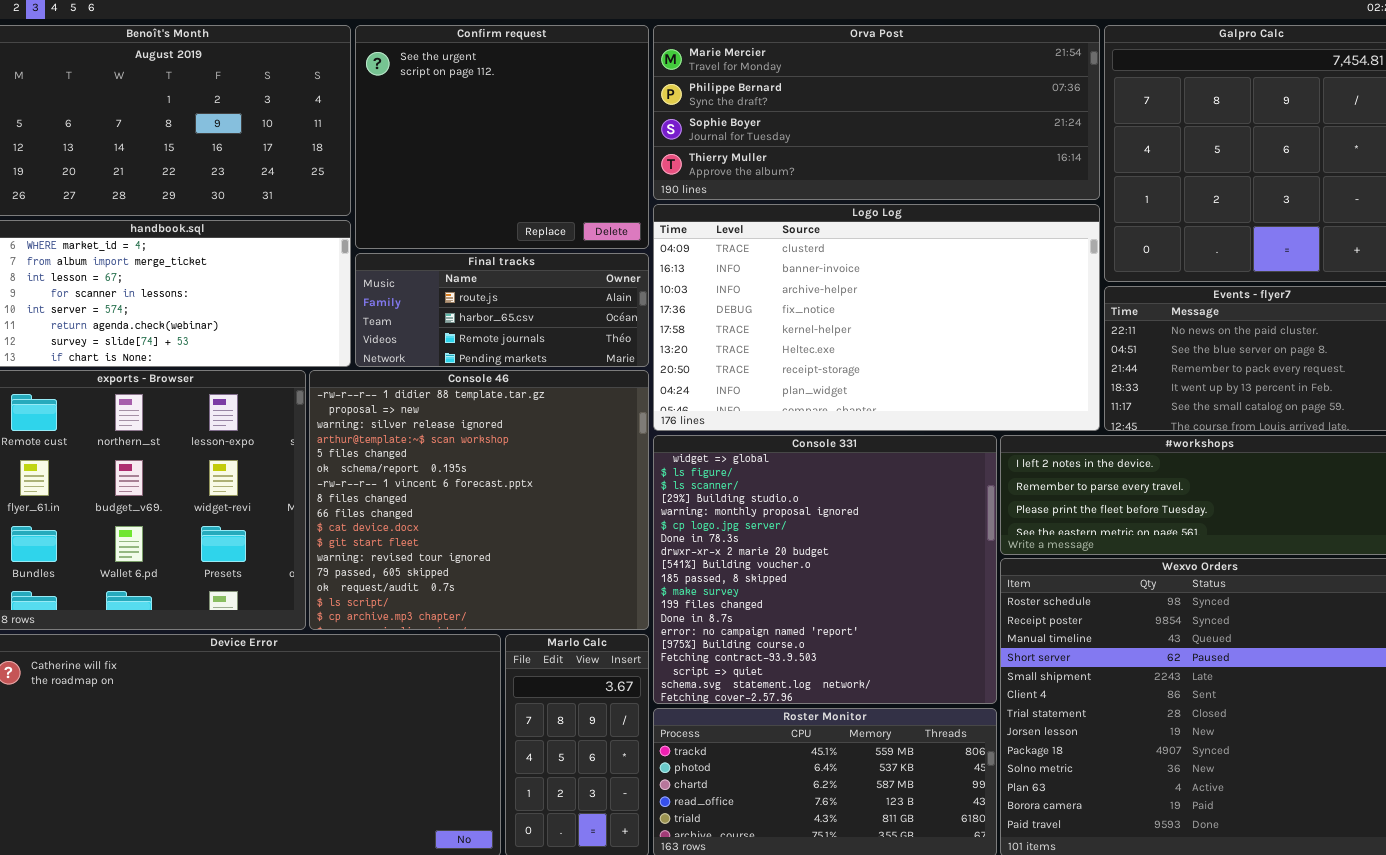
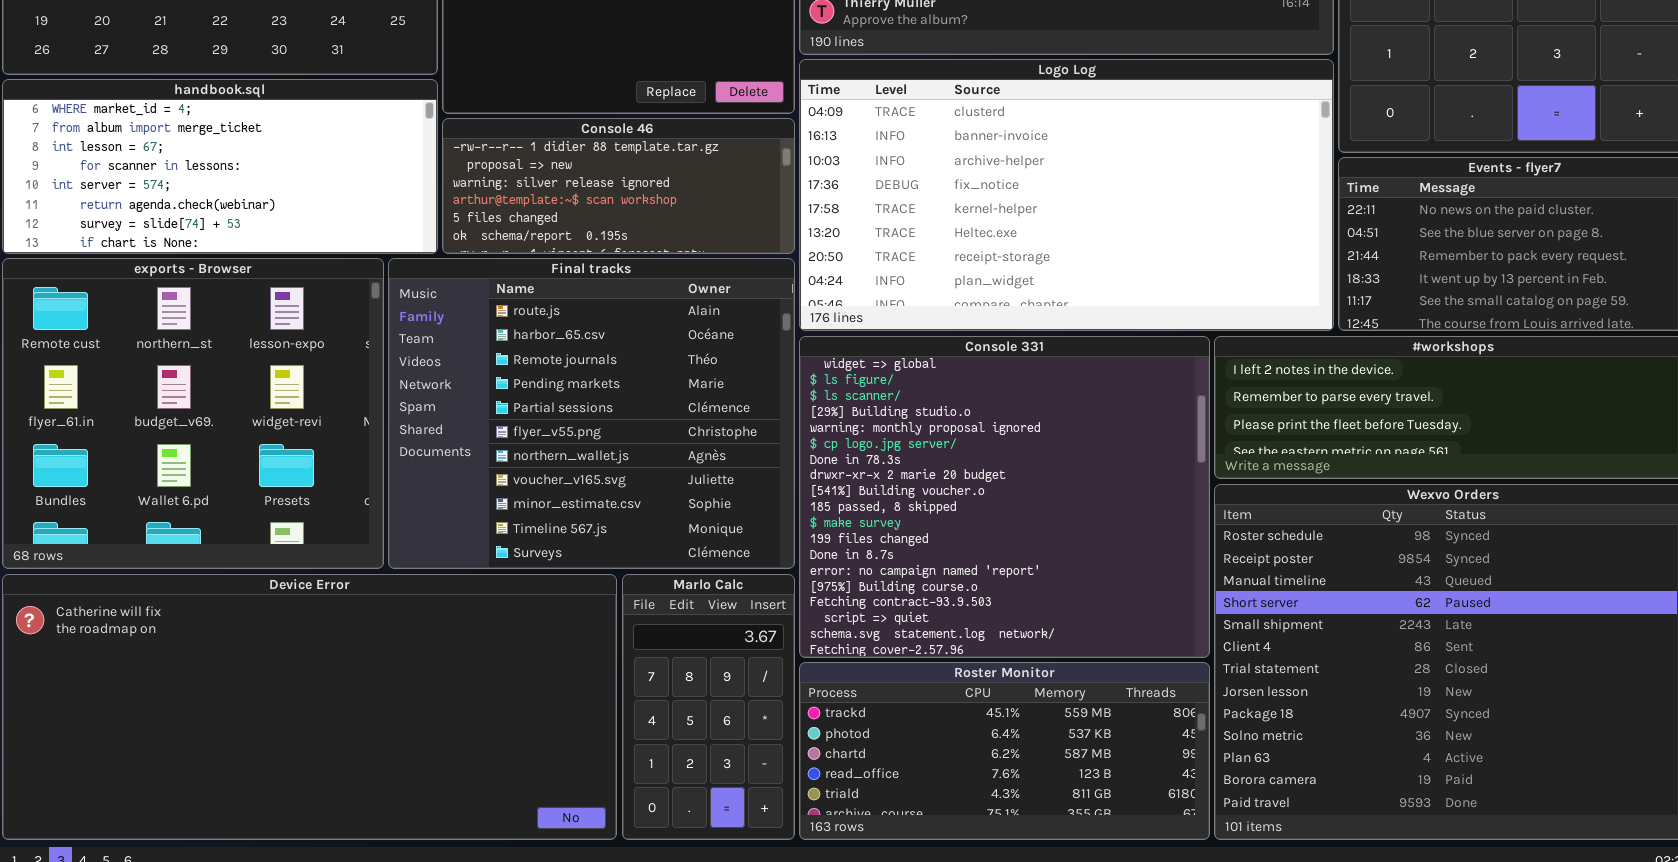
Final tracks: [355,253,649,367] -> [388,258,795,569], moved, resized
Console 46: [309,370,649,630] -> [442,118,795,254], moved, resized

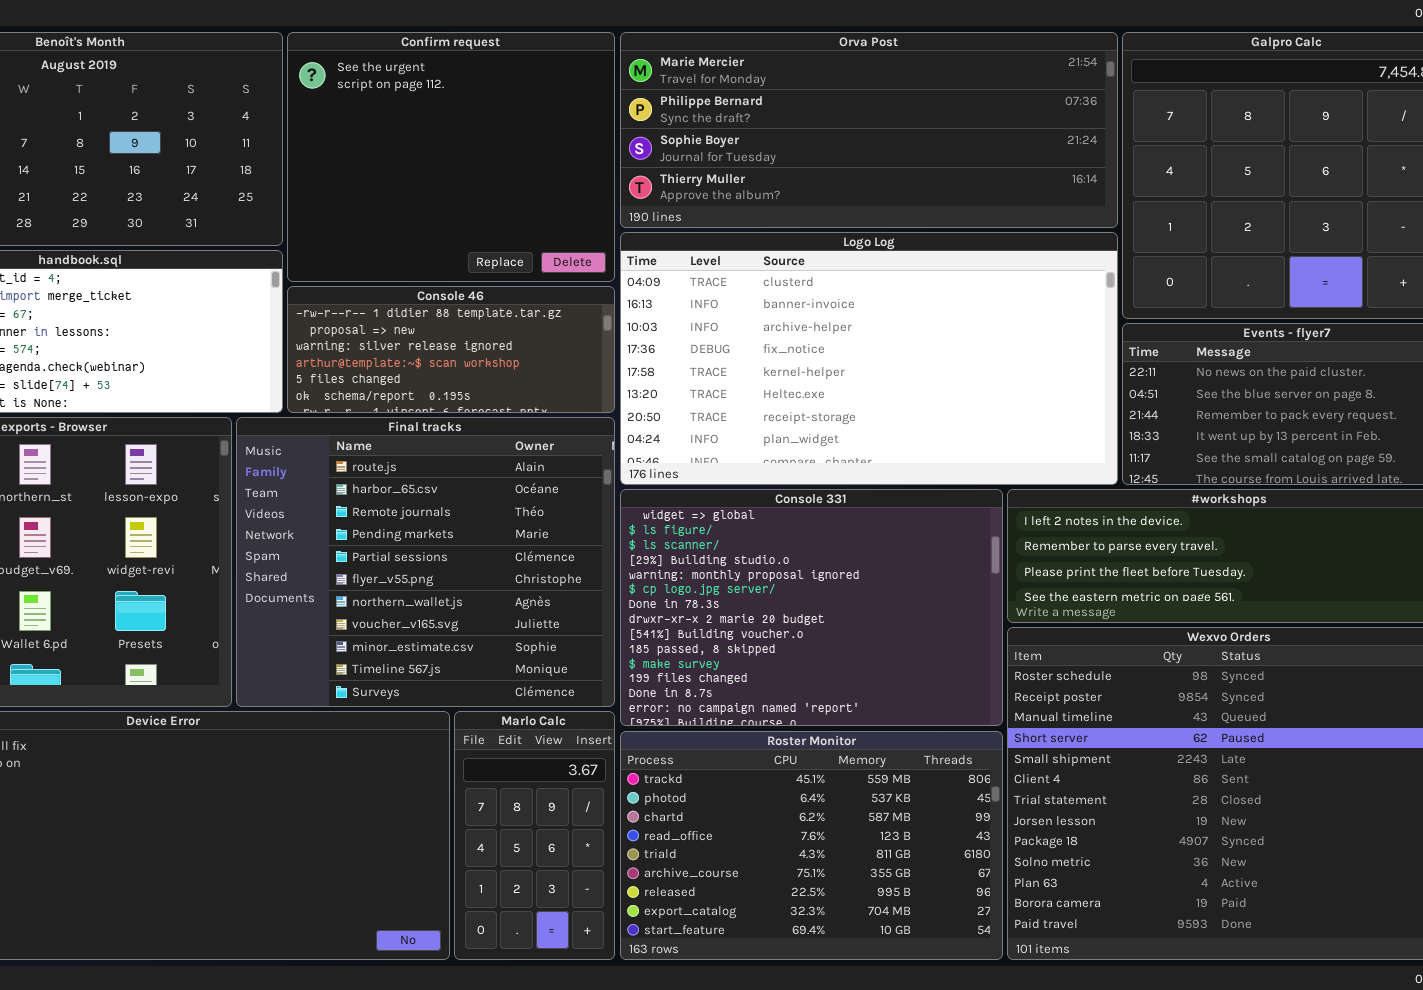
Console 331: [799,336,1210,658] -> [620,489,1003,726], resized
Roster Monitor: [799,662,1210,840] -> [620,731,1003,960], resized

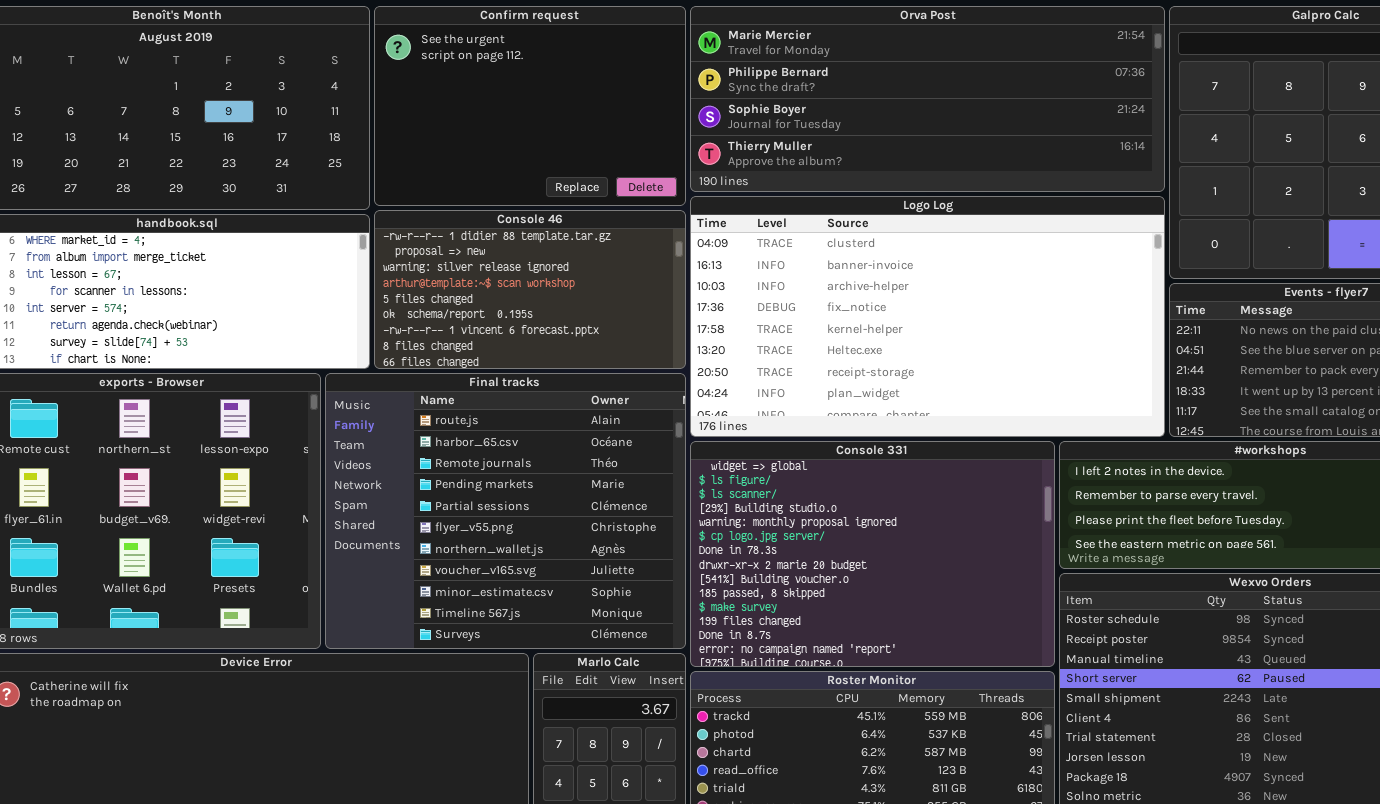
Confirm request: [287,32,615,282] -> [374,6,686,206], resized
Console 46: [287,286,615,413] -> [374,210,686,369], resized

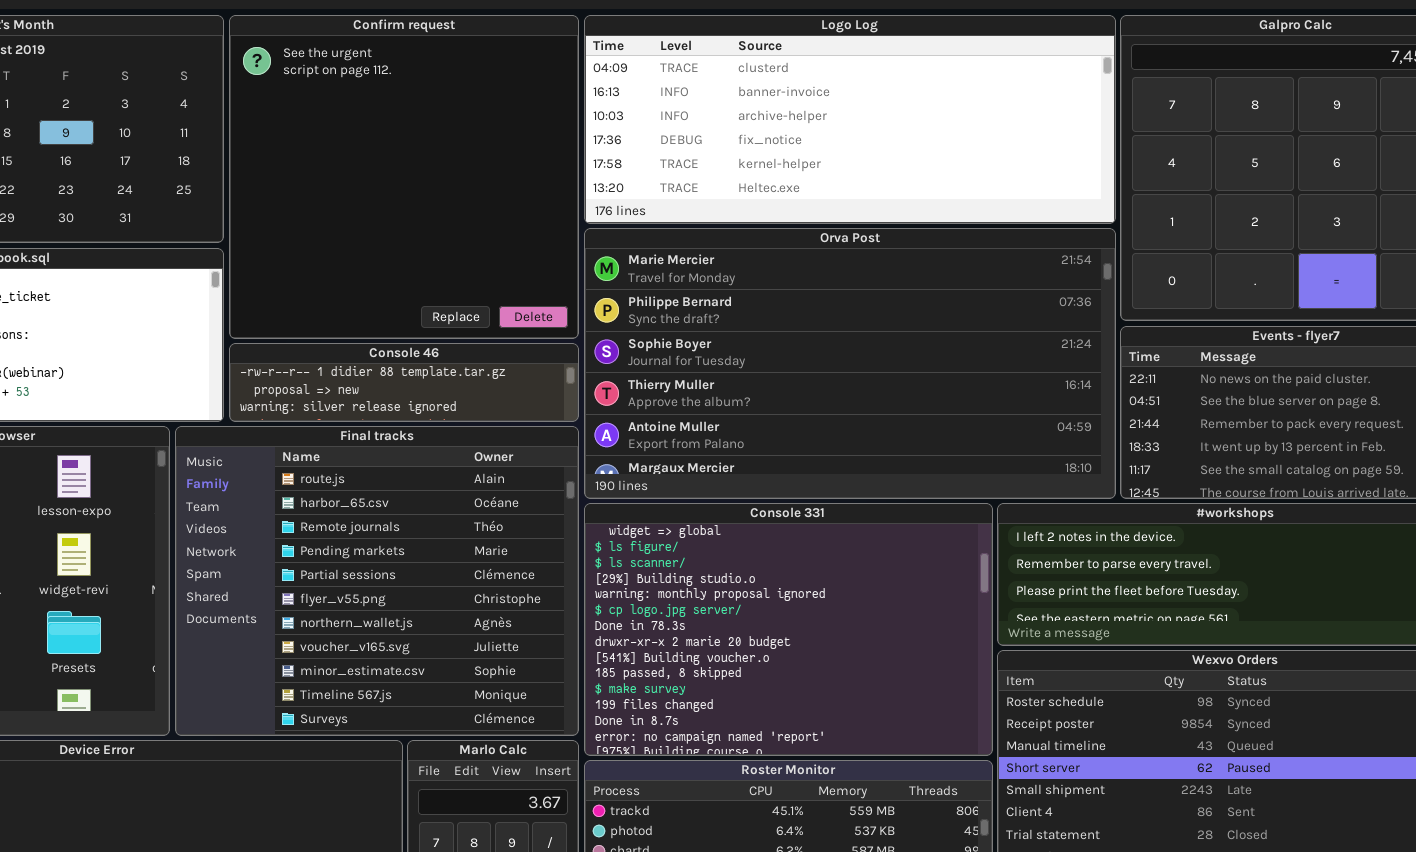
Confirm request: [374,6,686,206] -> [229,15,579,339], resized
Orva Post: [690,6,1165,192] -> [584,228,1116,499], moved, resized
Logo Log: [690,196,1165,437] -> [584,15,1116,224], moved, resized
Console 46: [374,210,686,369] -> [229,343,579,422], resized

